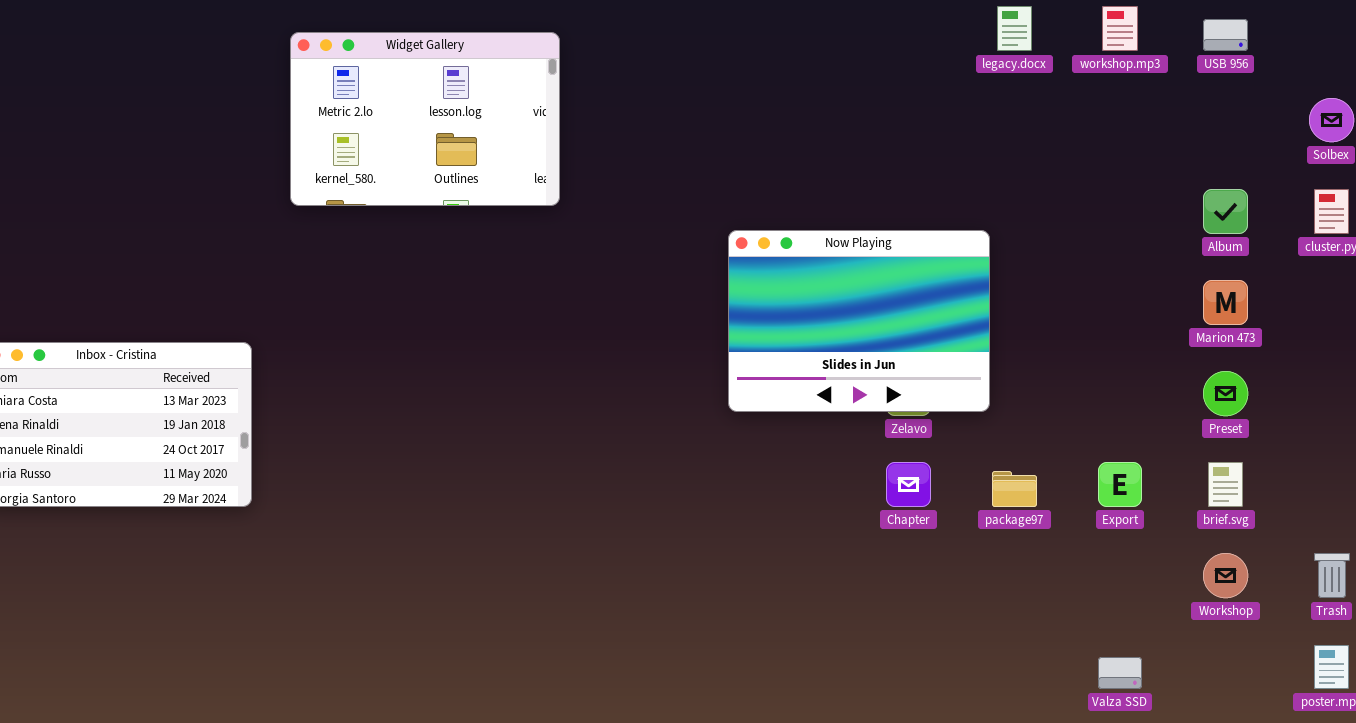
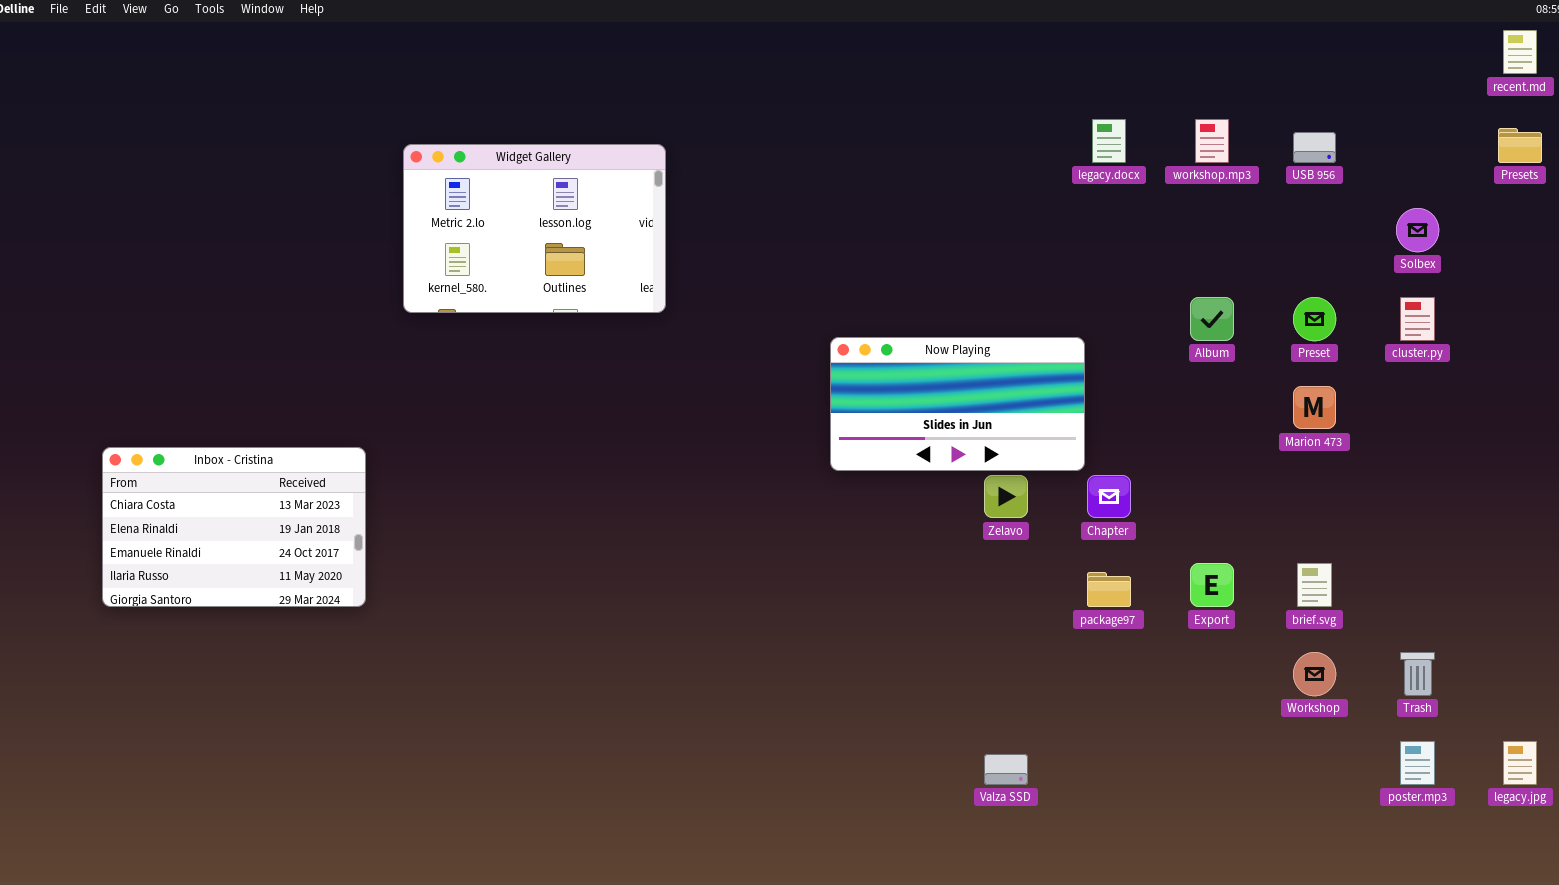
Album: [1203,189,1248,234] -> [1190,297,1234,341], moved
Now Playing: [728,230,990,412] -> [830,337,1085,471], resized
Preset: [1203,371,1248,416] -> [1293,297,1336,341], moved
Chapter: [886,462,931,507] -> [1087,475,1131,518], moved
Valza SSD: [1098,657,1142,689] -> [984,754,1028,785], moved

